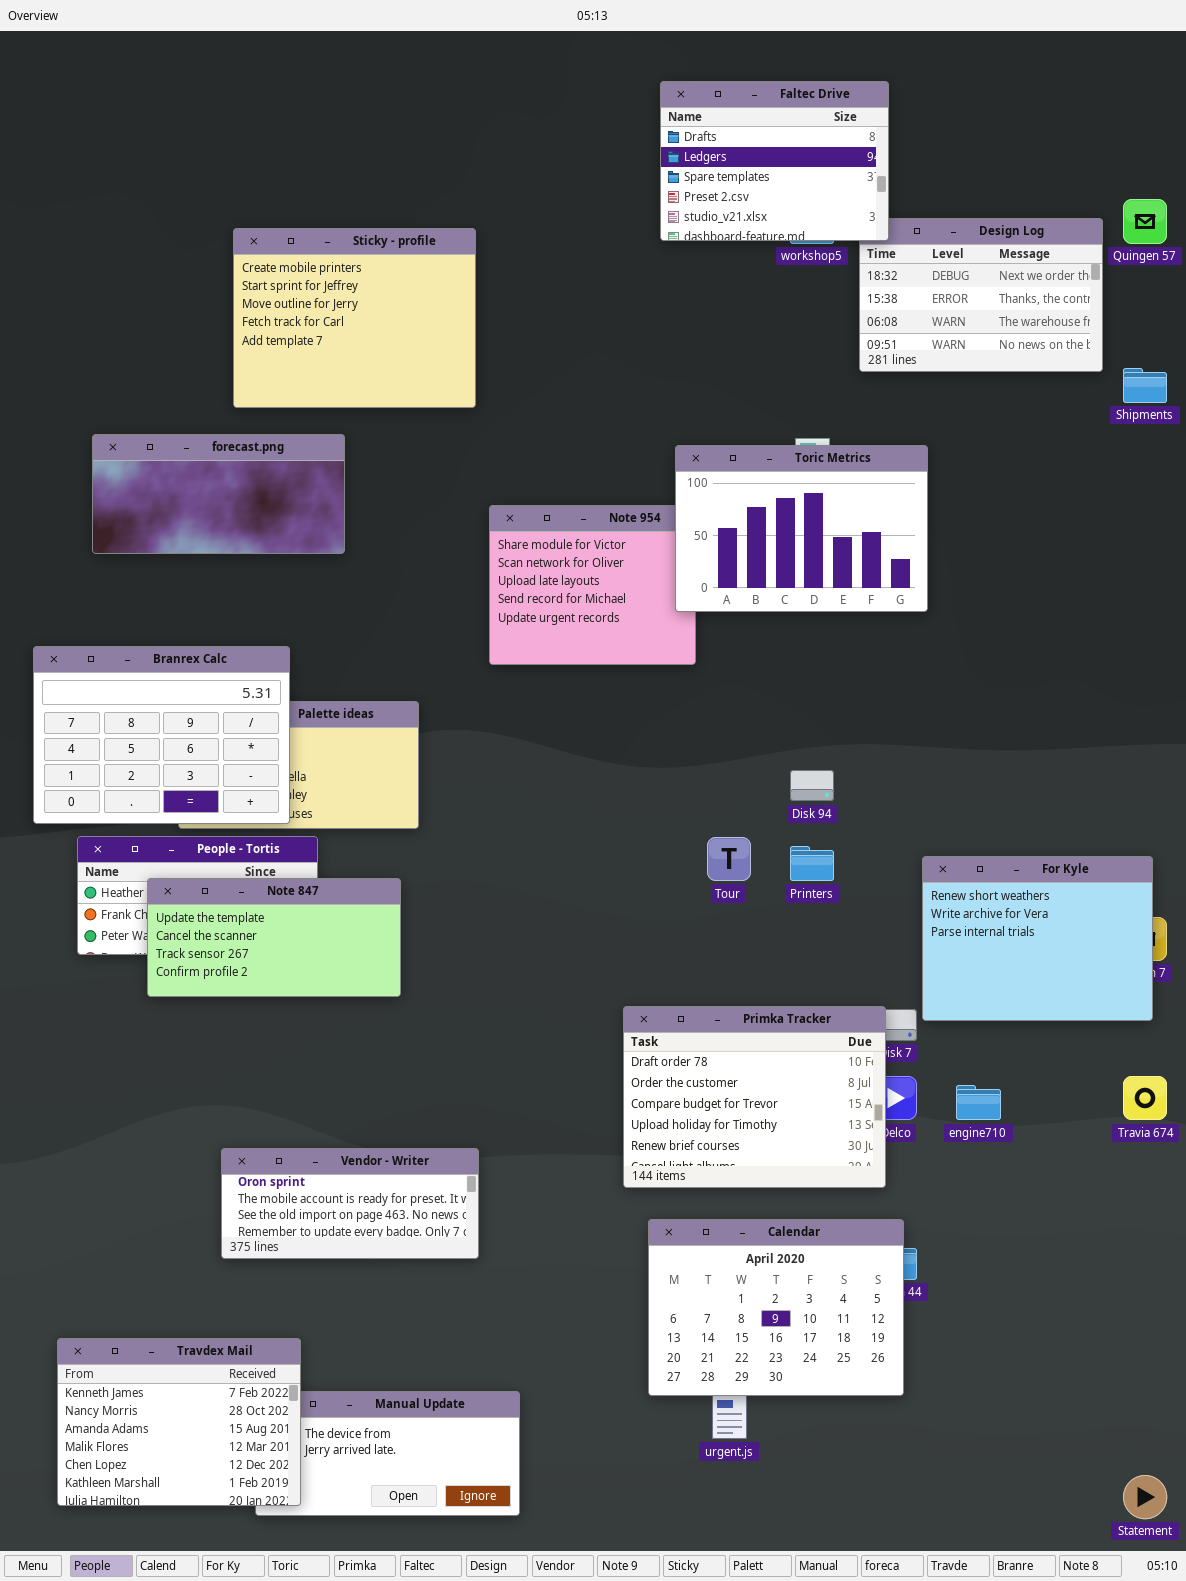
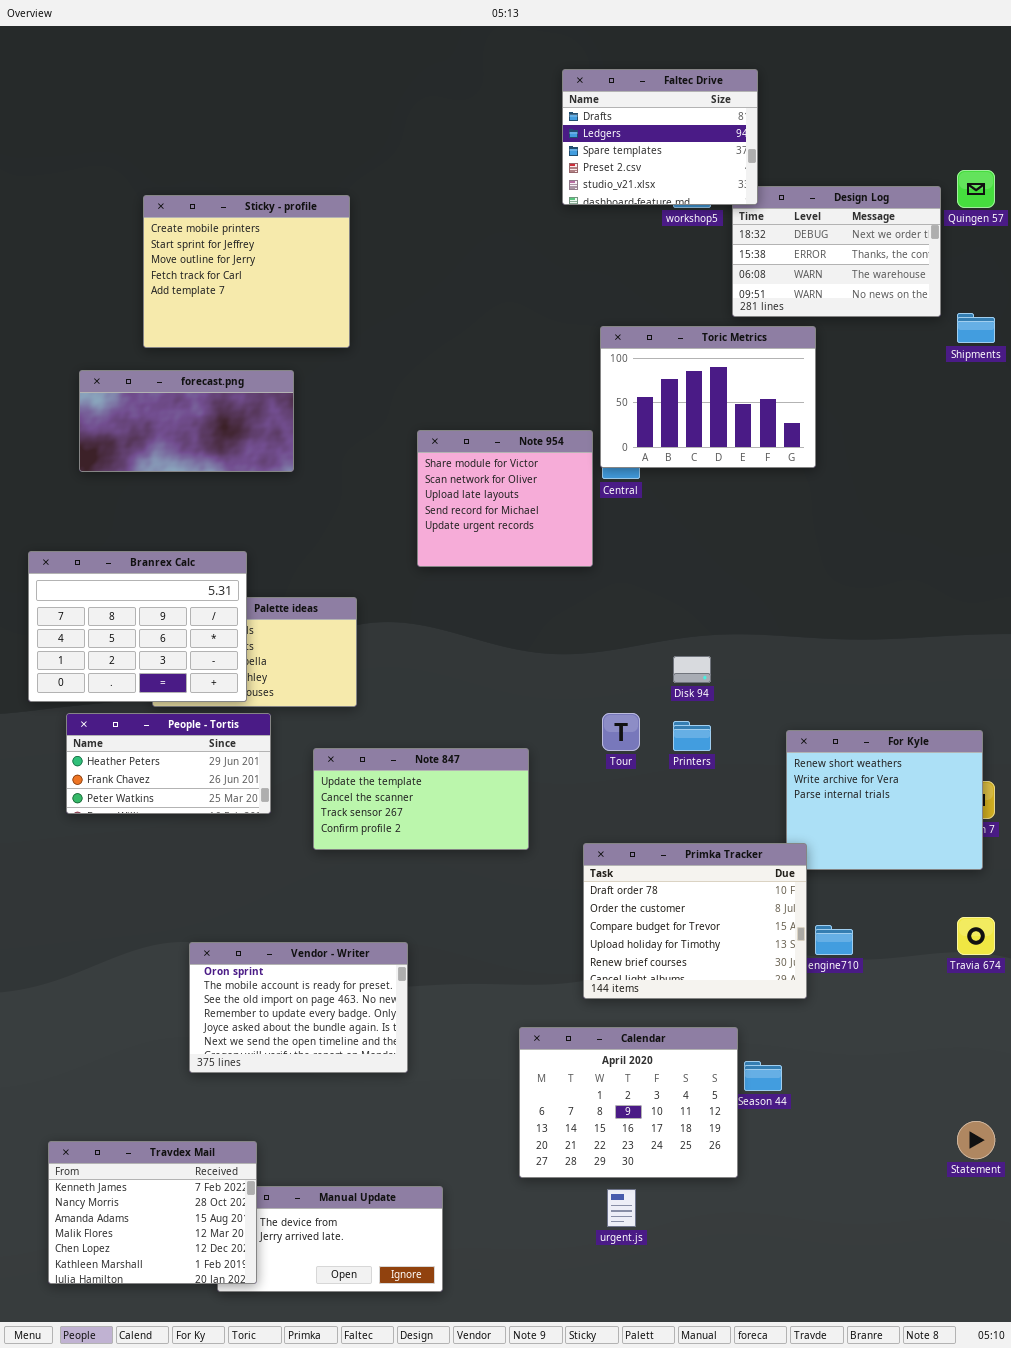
Sticky - profile: [233,228,476,408] -> [143,195,350,348], moved
Toric Metrics: [675,445,928,612] -> [600,326,816,468], moved
Note 847: [147,878,401,997] -> [313,748,529,850], moved
Primka Tracker: [623,1006,886,1188] -> [583,843,807,999], moved
Vendor - Writer: [221,1148,479,1259] -> [189,942,408,1073], resized
Calendar: [648,1219,904,1396] -> [519,1027,738,1178], moved
Statement: [1123,1475,1167,1519] -> [957,1121,995,1159], moved

